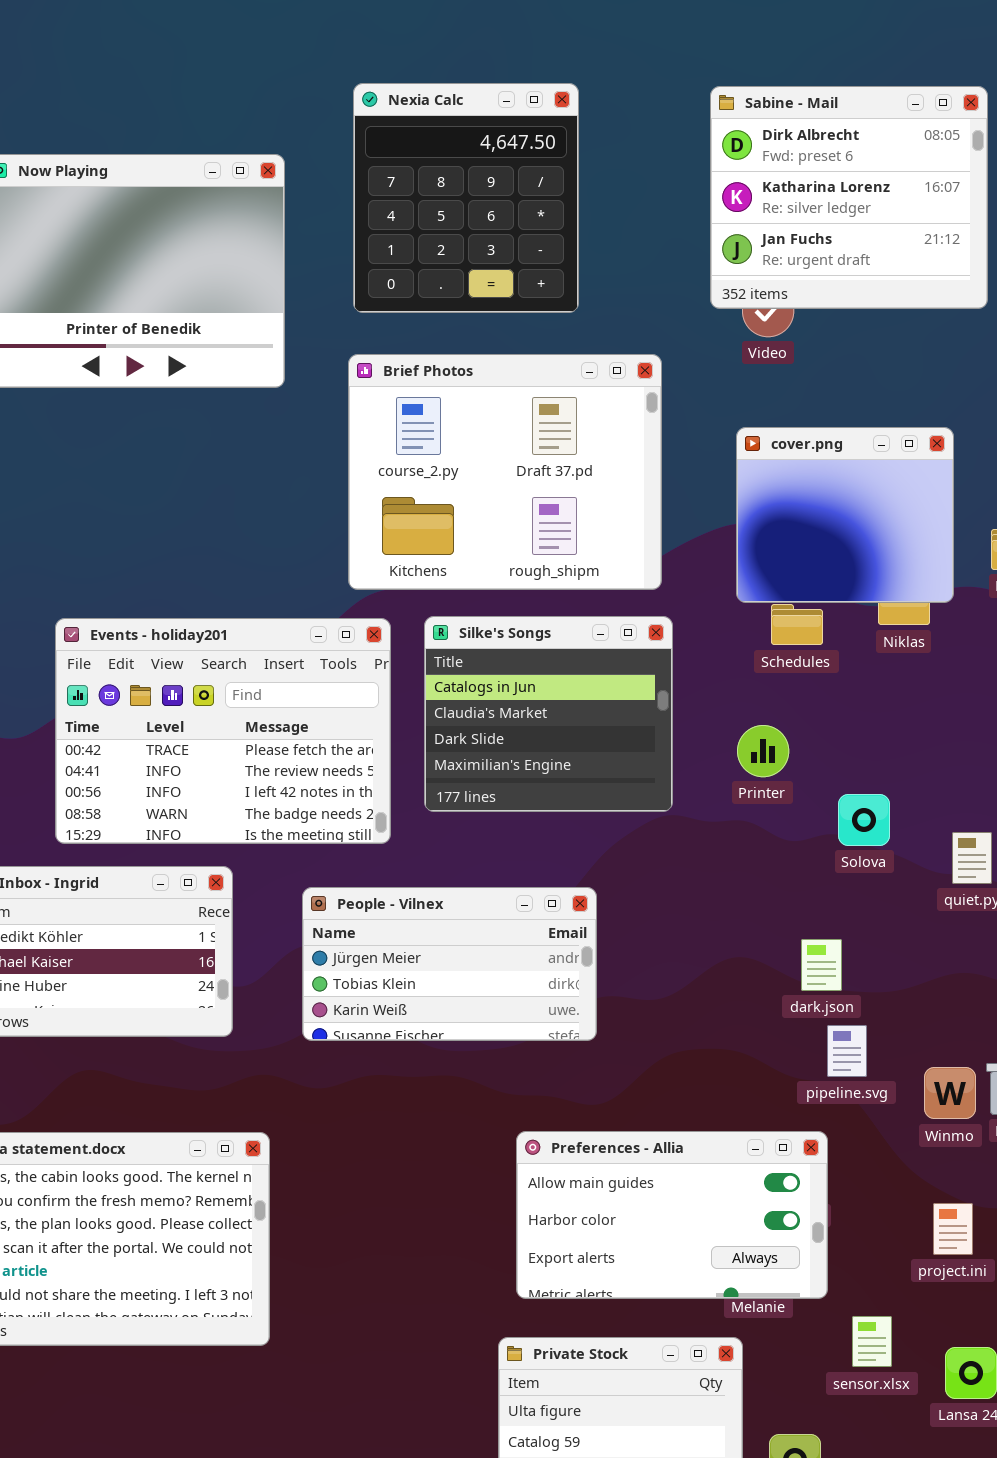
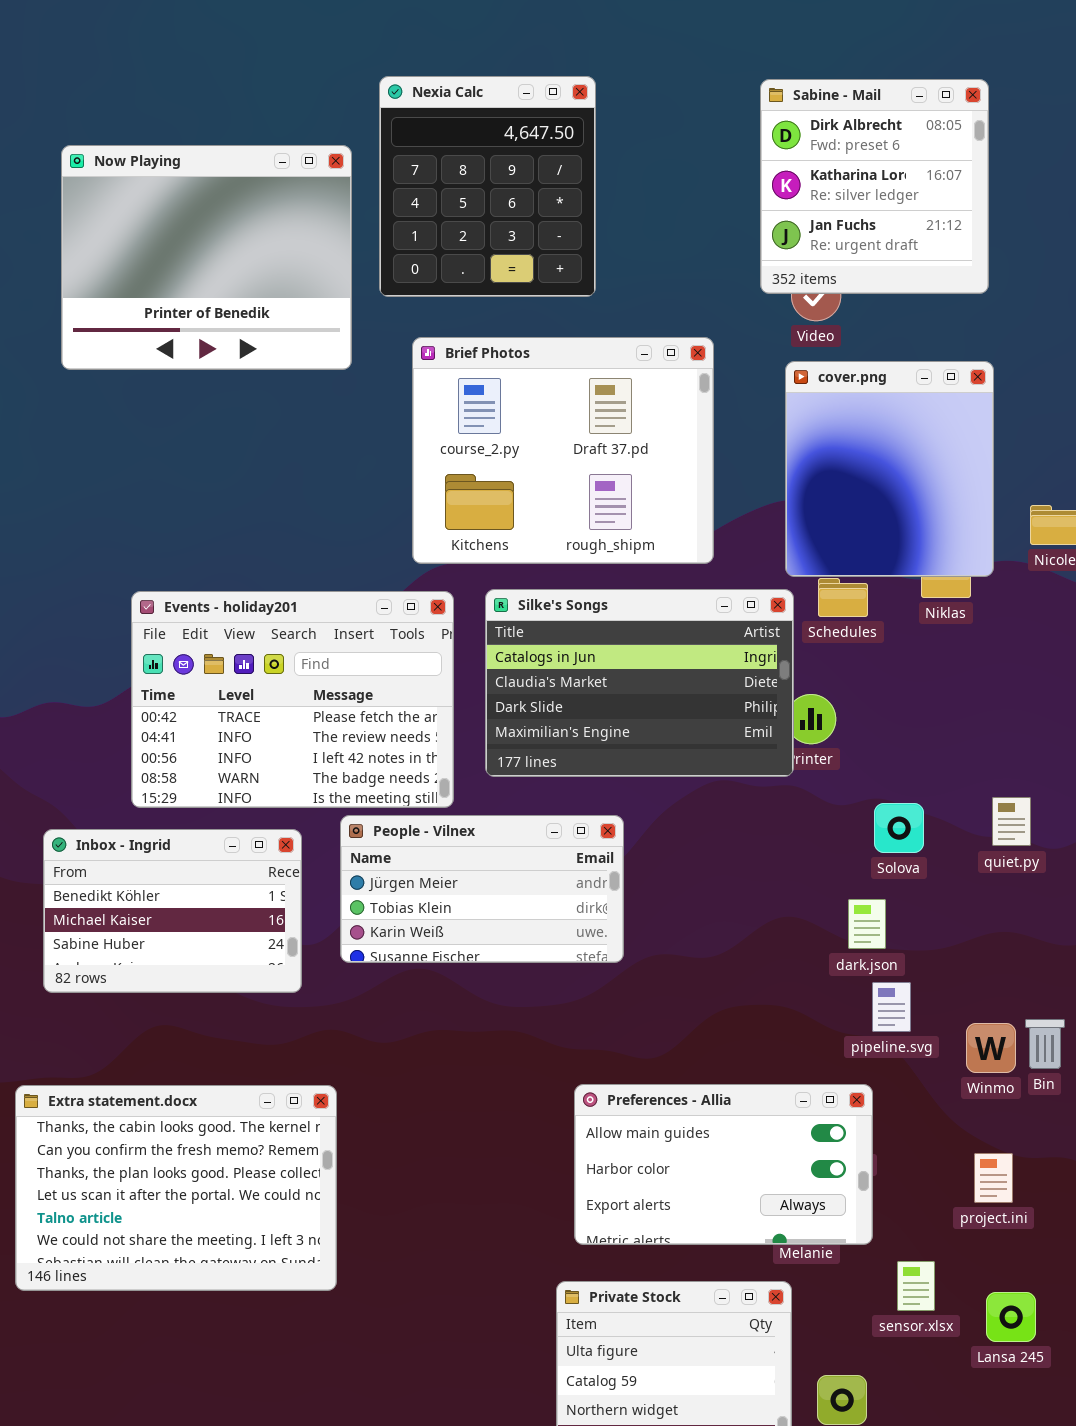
Nexia Calc: [353,83,579,313] -> [379,76,596,297], moved
Sabine - Mail: [710,86,988,309] -> [760,79,989,294], resized
cover.png: [736,427,954,603] -> [785,361,994,577], resized
Silke's Songs: [424,616,673,812] -> [485,589,794,777], resized
Solova: [838,794,890,846] -> [874,803,924,853], moved
People - Vilnex: [302,887,597,1041] -> [340,815,624,963], moved

